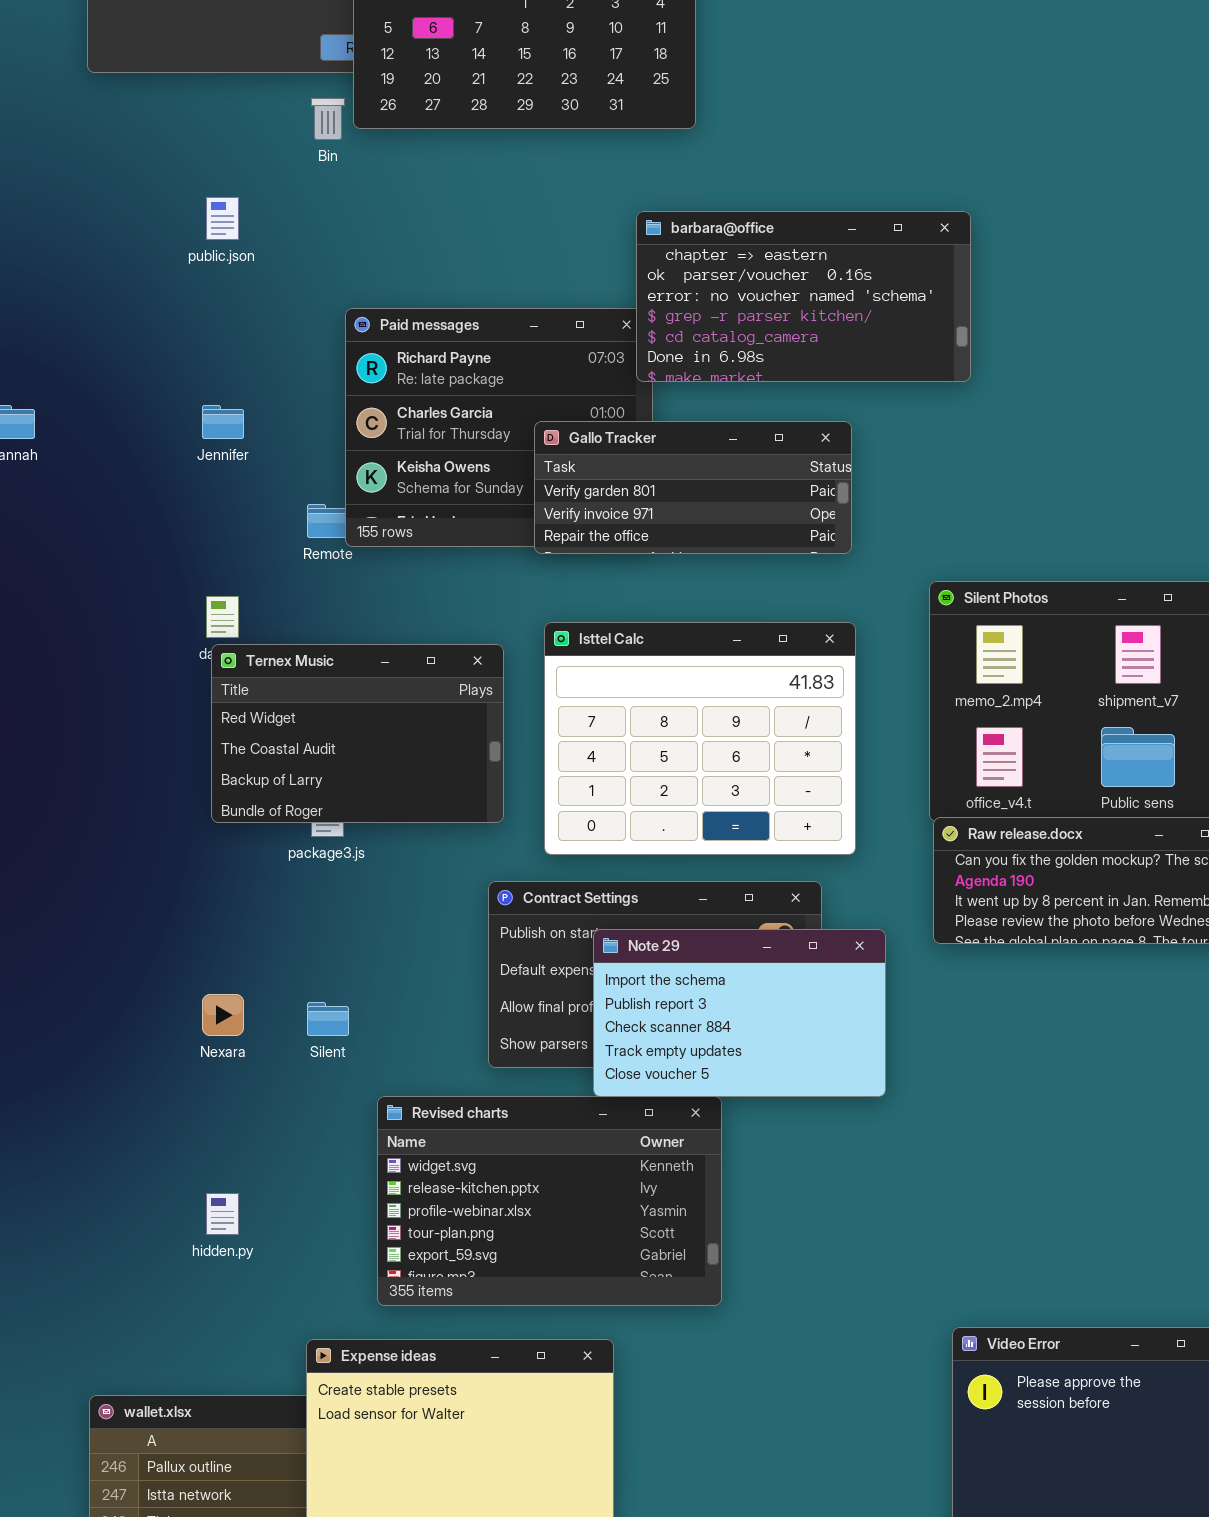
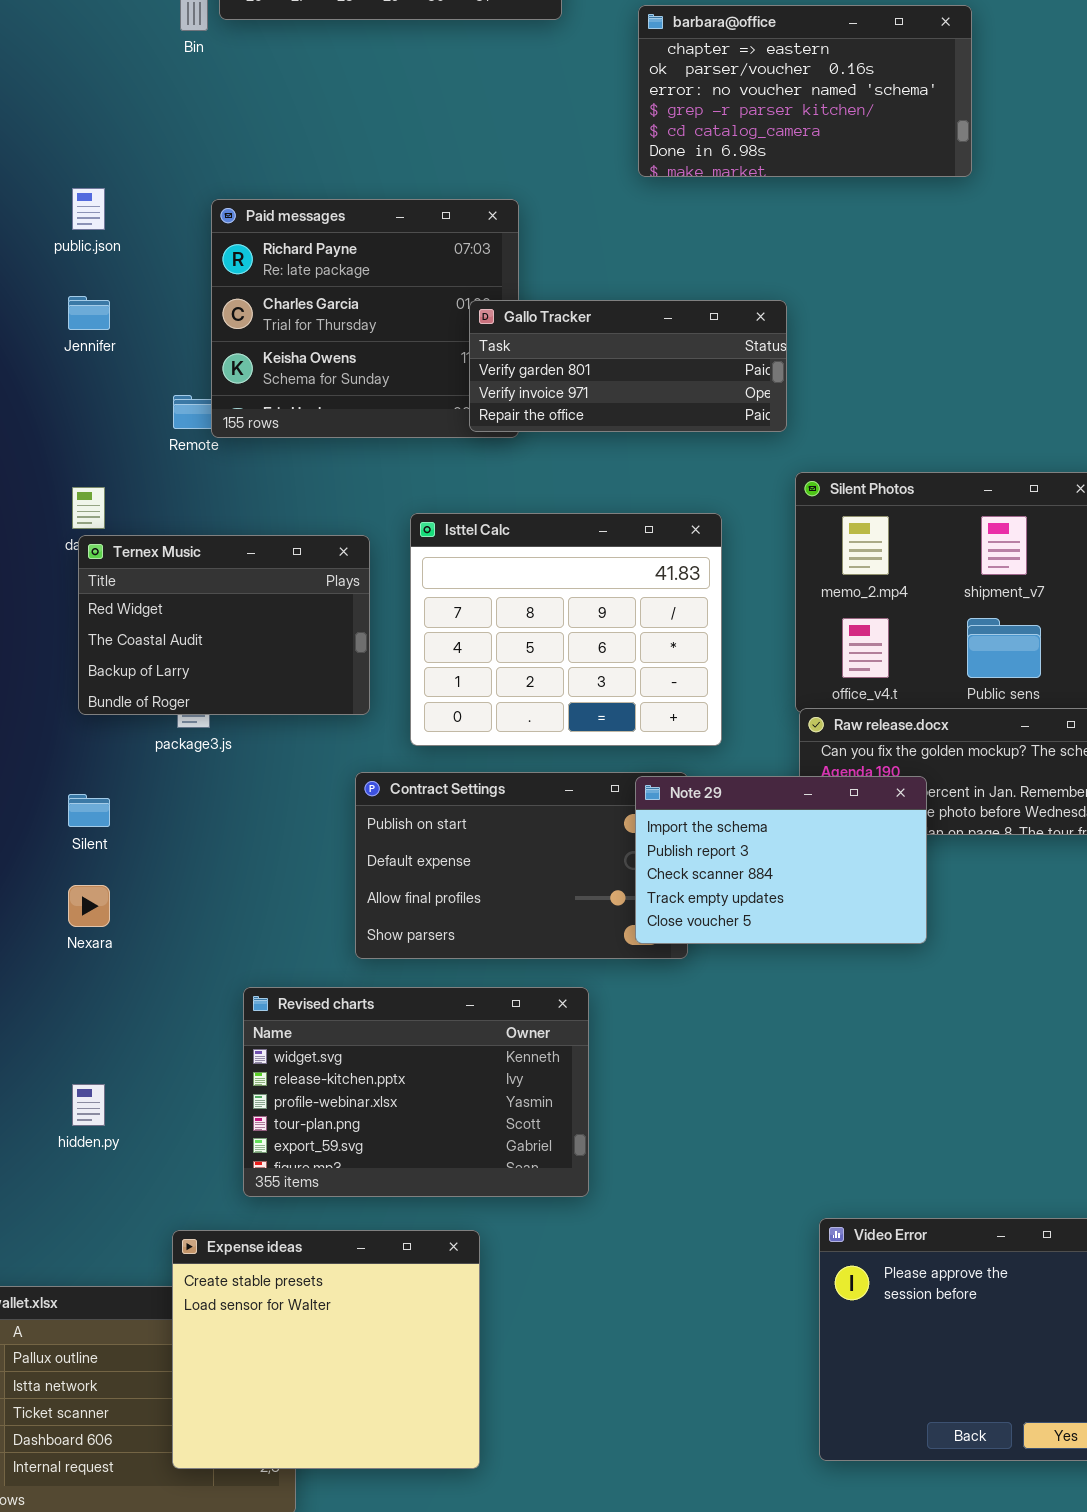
public.json: [206,197,239,240] -> [72,188,105,230], moved
barbara@office: [636,211,971,382] -> [638,5,972,177], moved
Gallo Tracker: [534,421,852,554] -> [469,300,787,432], moved
Note 29: [593,929,886,1097] -> [635,776,927,944], moved
Silent: [307,1002,349,1036] -> [68,794,110,827], moved

